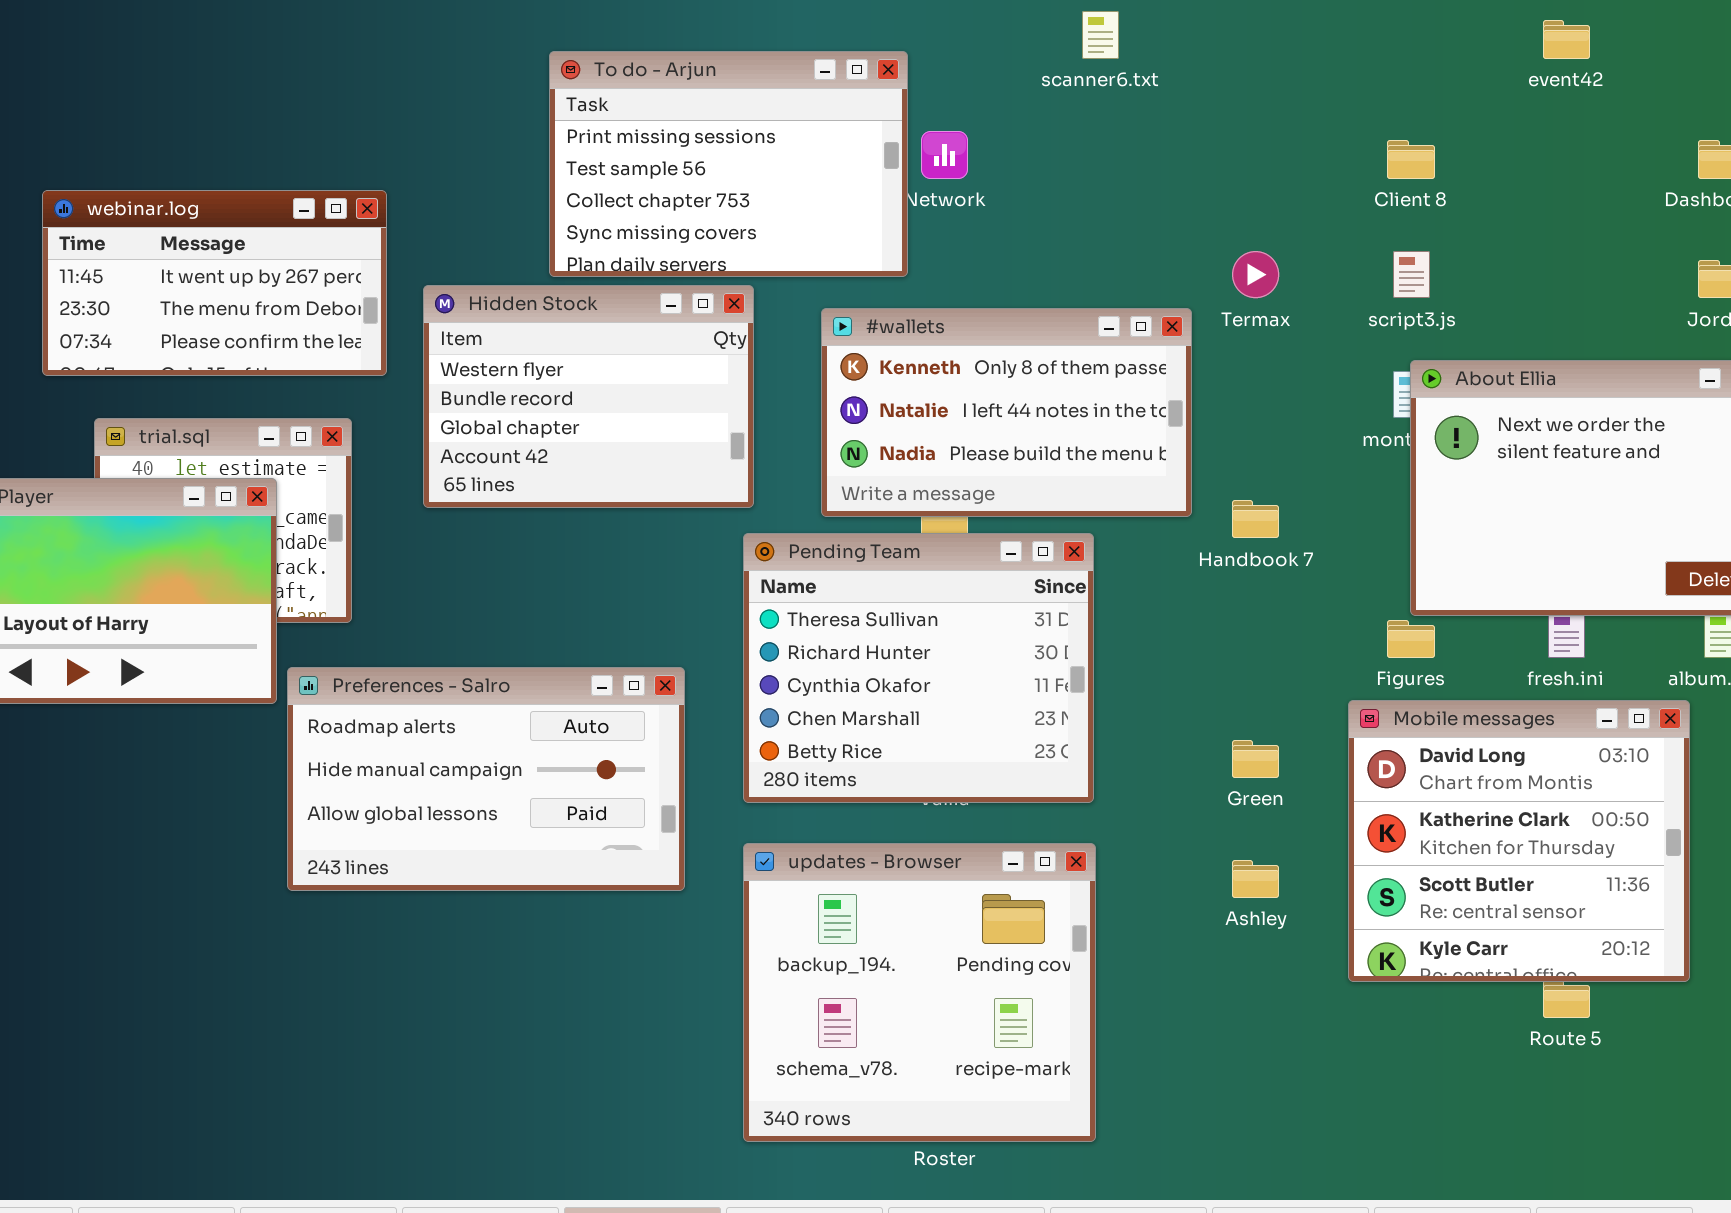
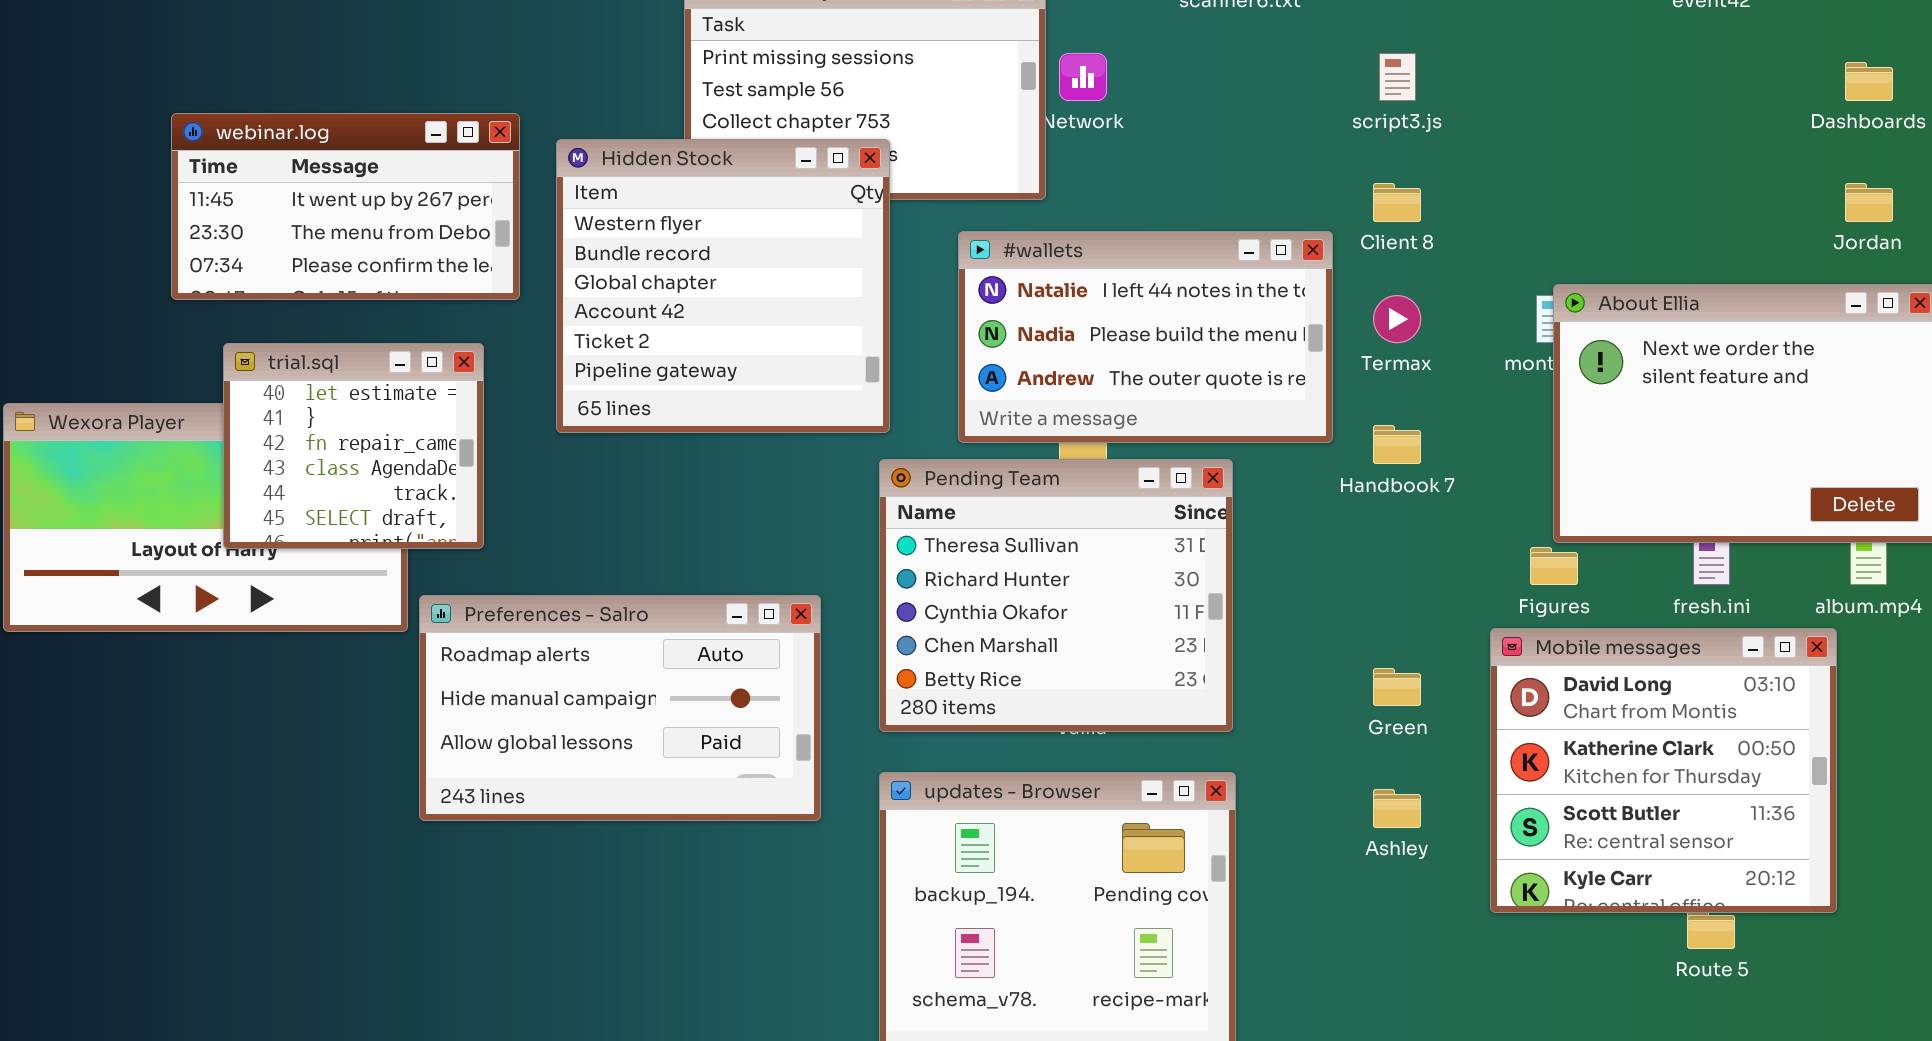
Client 8: [1387,140,1435,179] -> [1373,183,1421,222], moved
Termax: [1232,251,1279,298] -> [1373,295,1421,343], moved
script3.js: [1393,251,1430,298] -> [1379,53,1416,101], moved
Hidden Stock: [423,285,754,508] -> [556,139,890,433], resized
#wallets: [821,308,1192,517] -> [958,231,1333,443], scrolled down 1 row
trial.sql: [94,418,352,623] -> [223,343,484,549], raised

